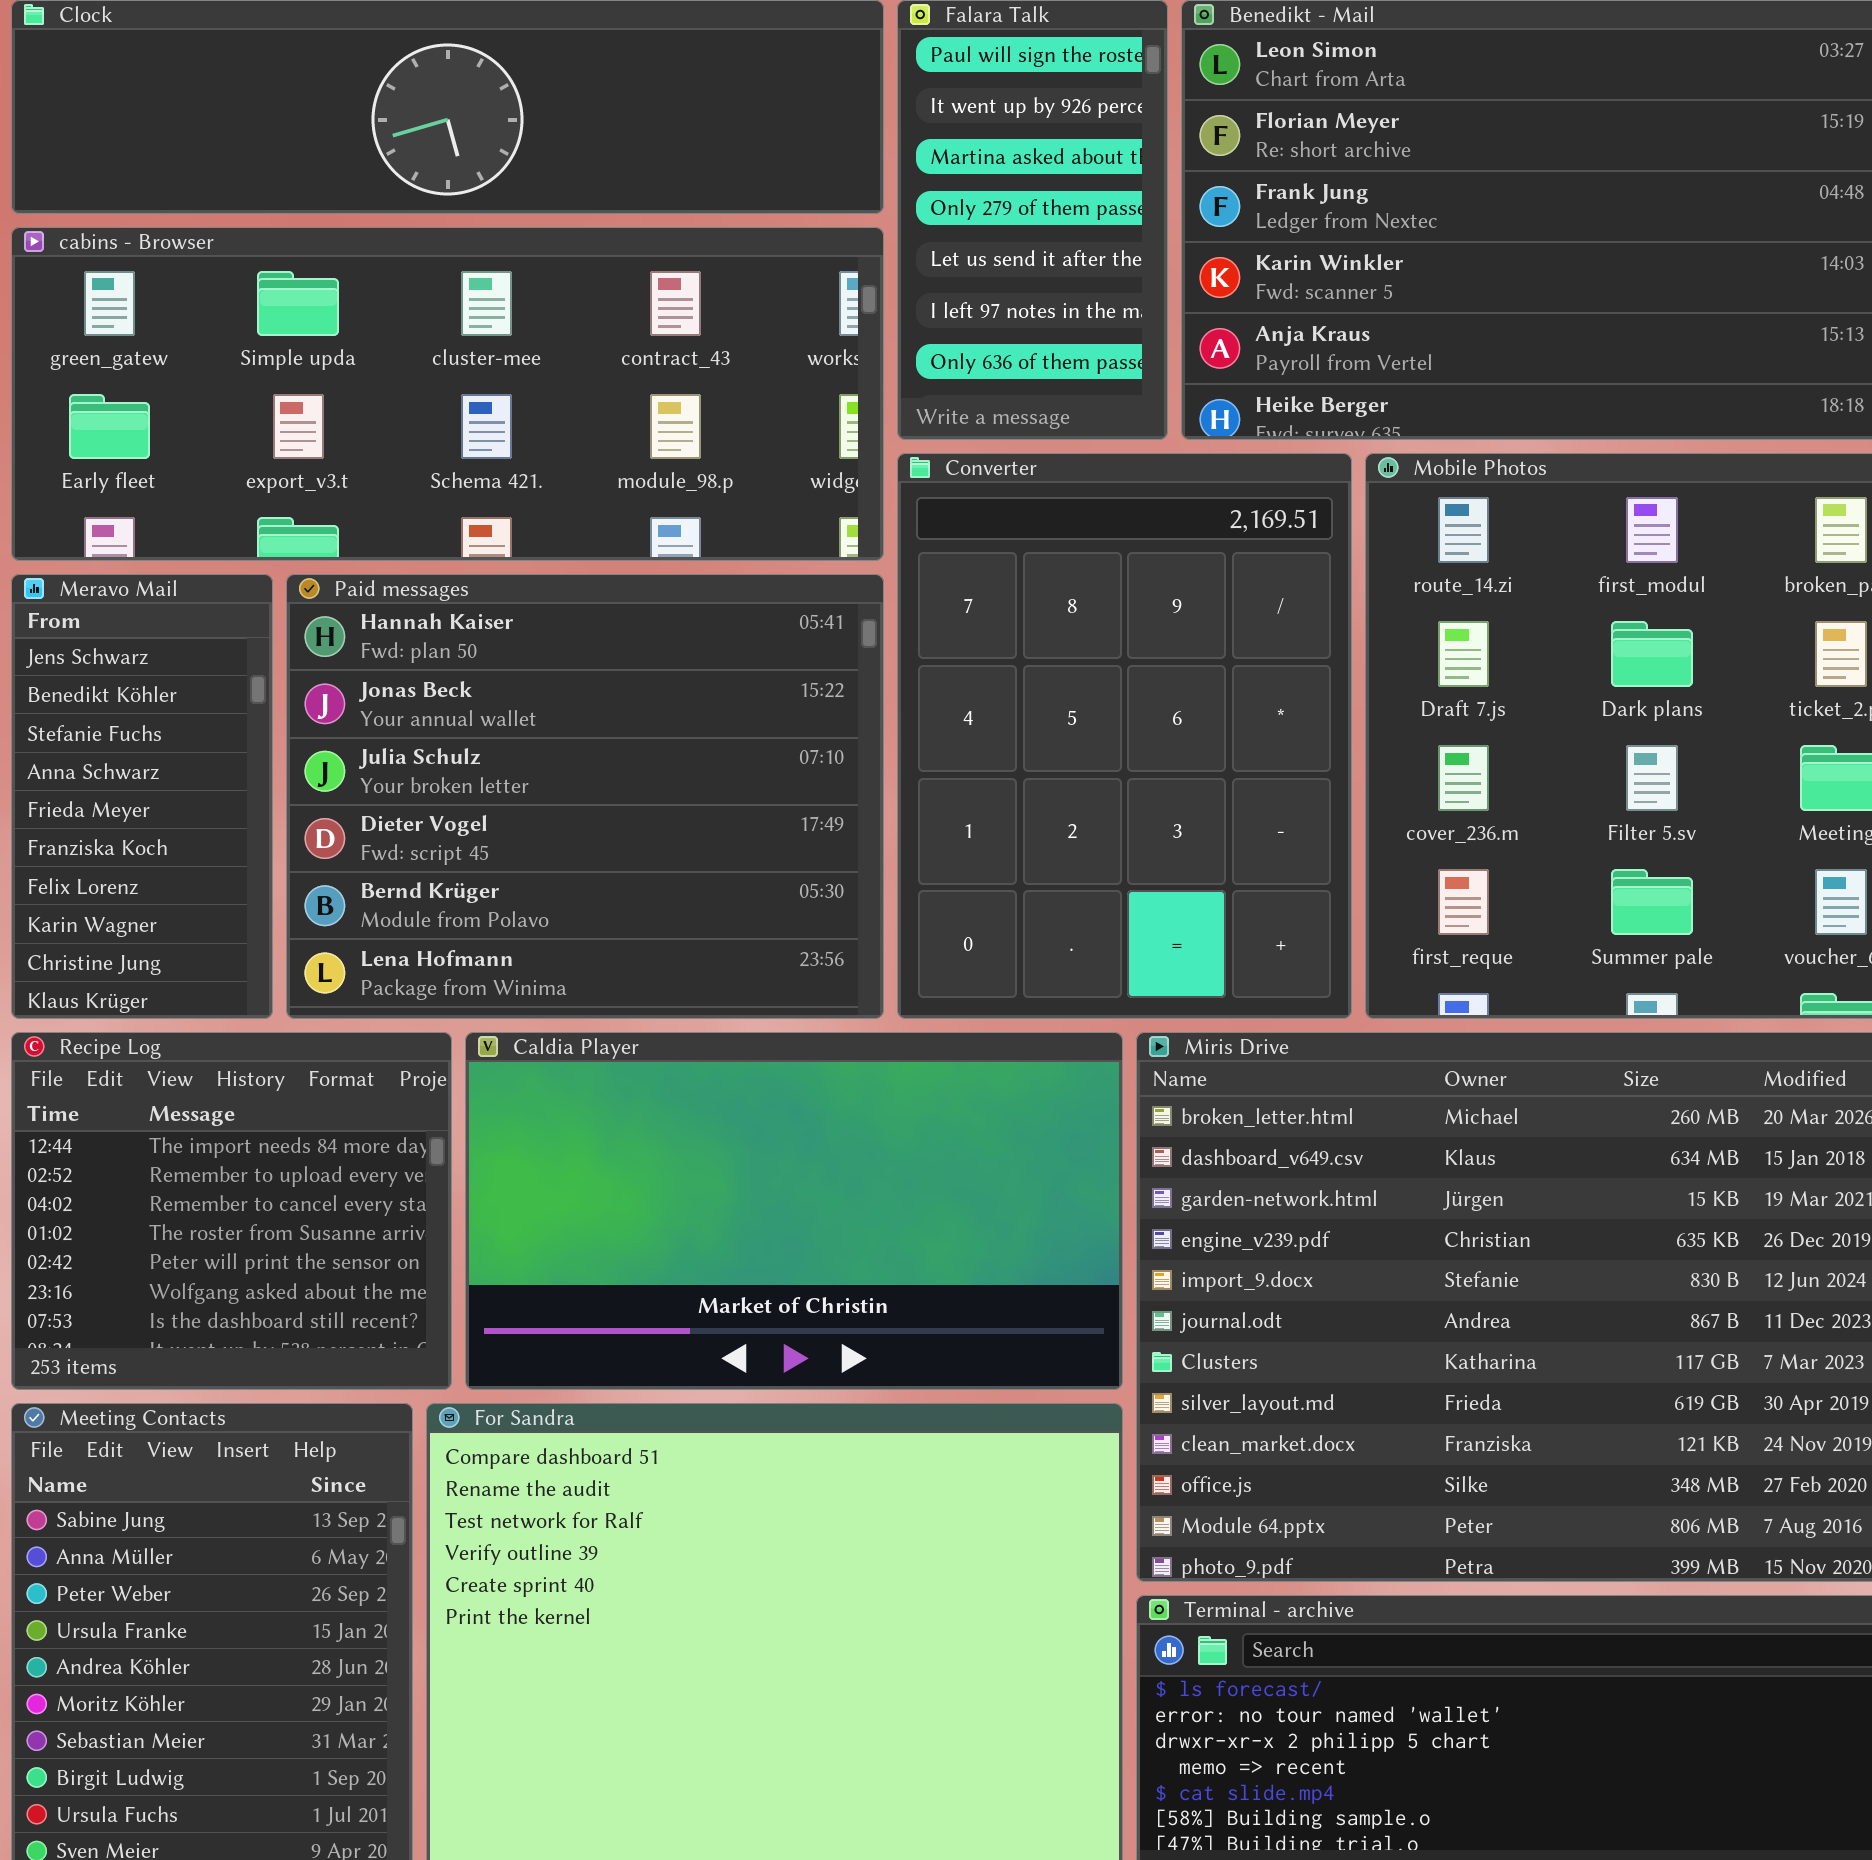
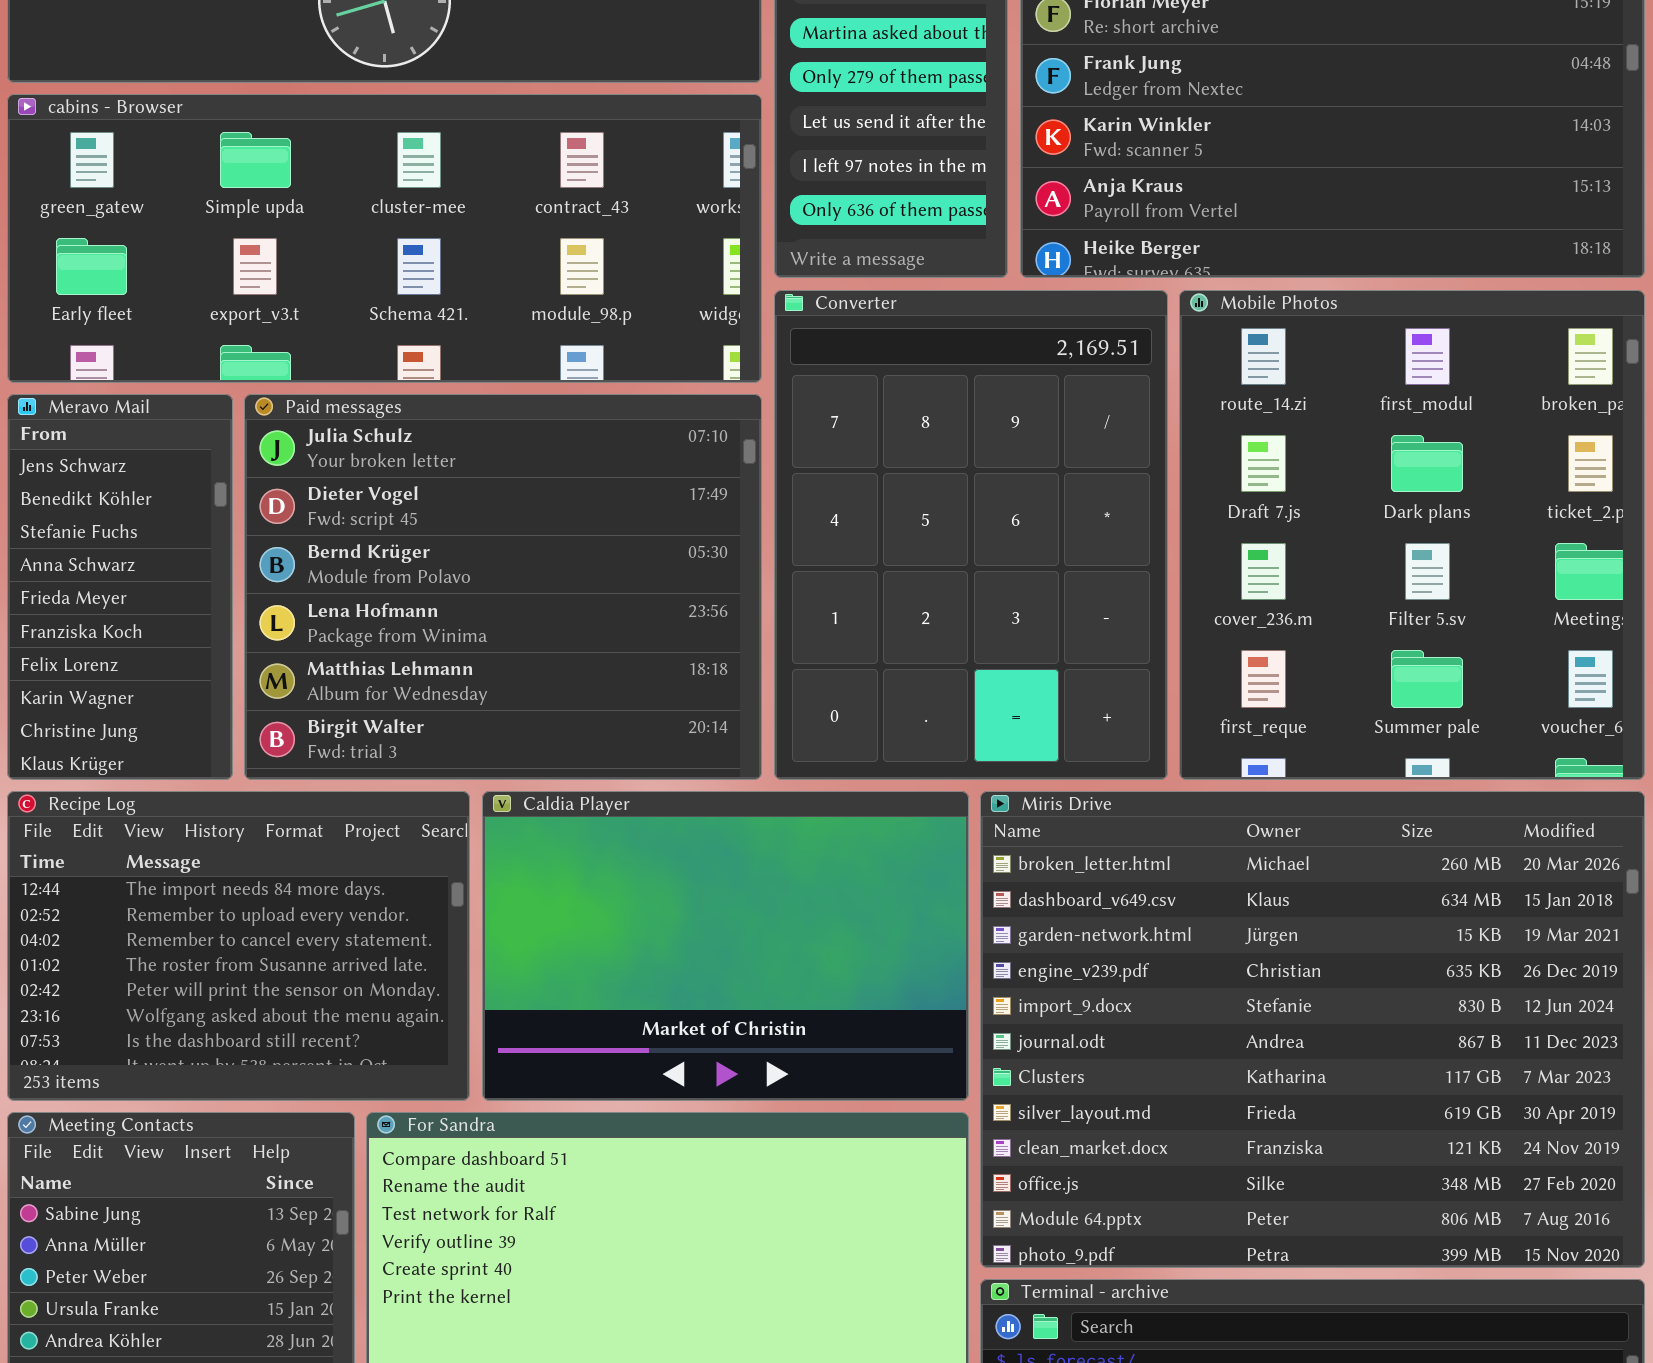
Paid messages: [286,574,884,1019] -> [244,394,762,780], scrolled down 2 rows
Recipe Log: [11,1032,452,1390] -> [7,791,470,1101], resized
Caldia Player: [465,1032,1123,1390] -> [482,791,969,1101], resized

